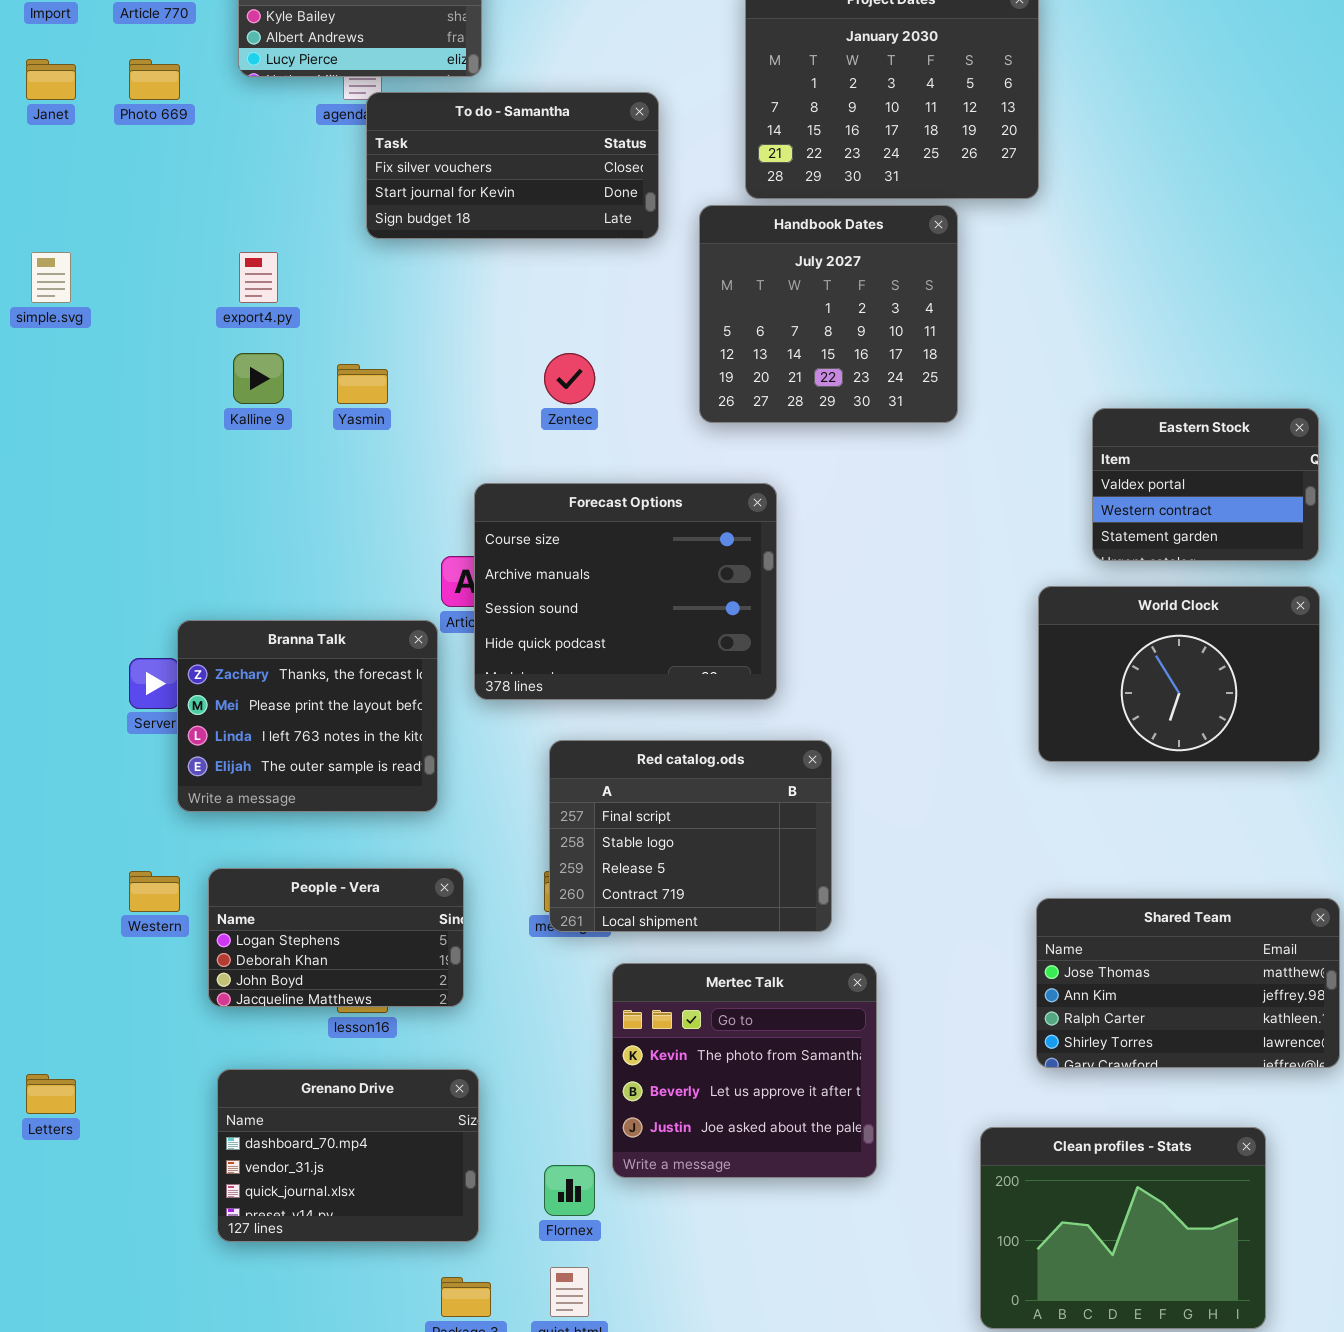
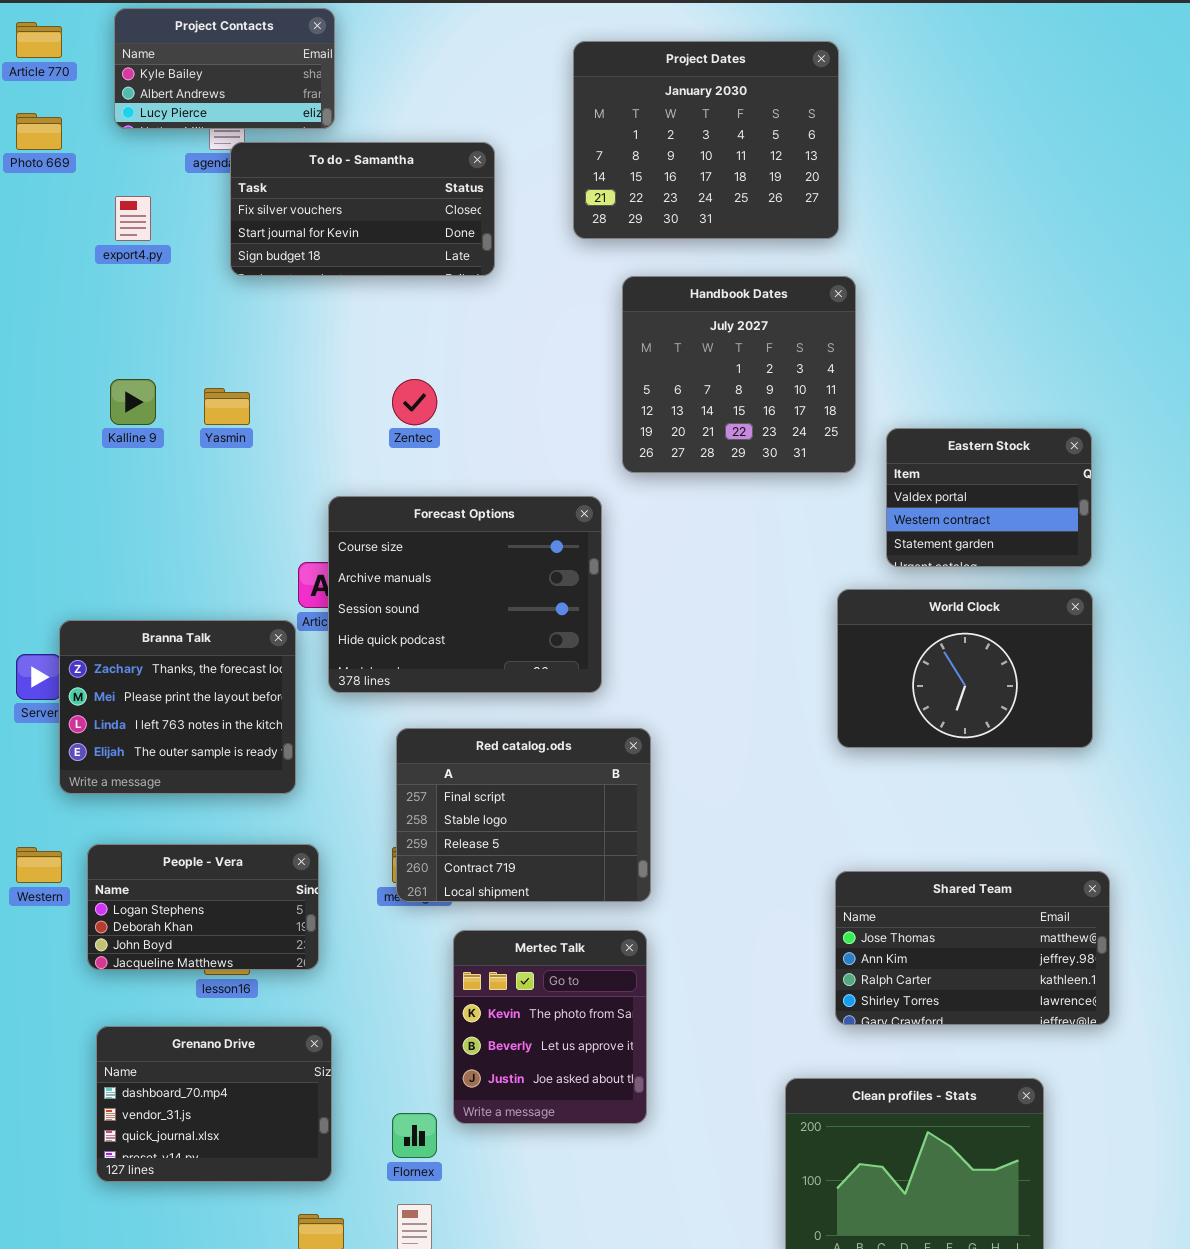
Handbook Dates: [699,205,958,423] -> [622,276,856,473], moved
export4.py: [239,252,278,303] -> [115,196,151,241], moved
Mertec Talk: [612,963,877,1178] -> [453,930,647,1124], resized

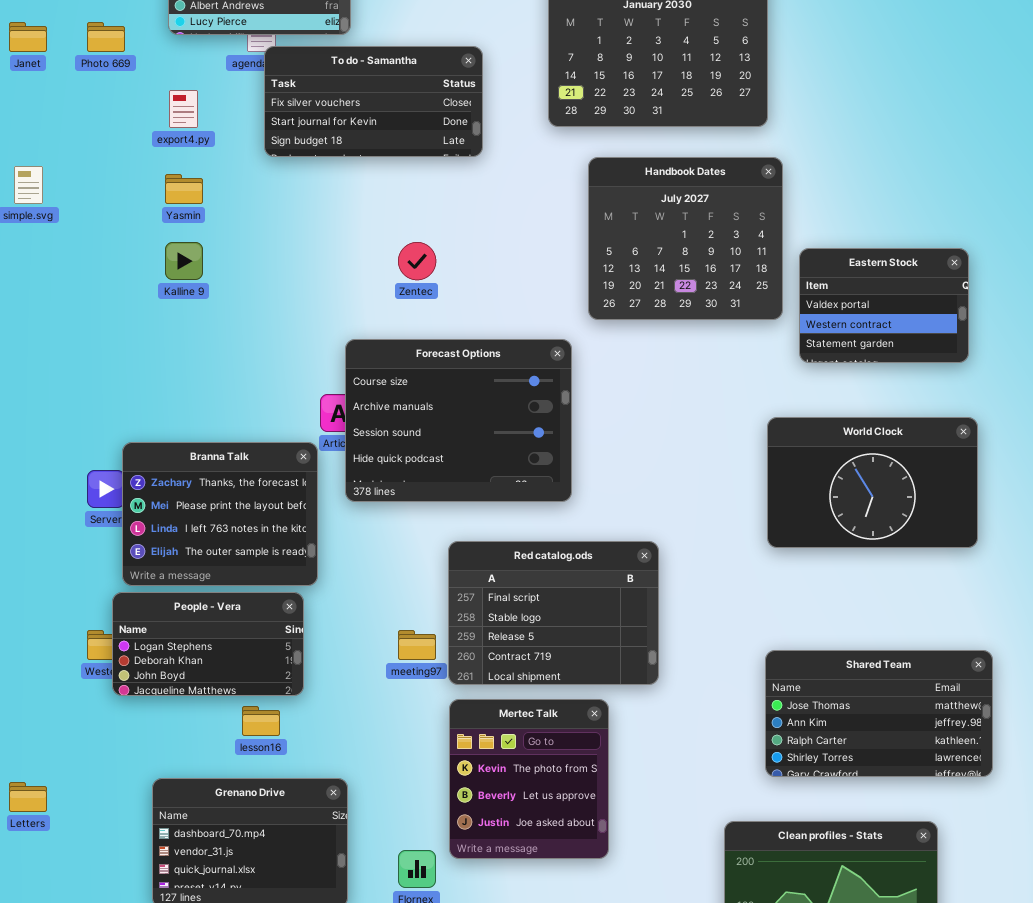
Yasmin: [204,388,250,425] -> [165,174,203,204], moved
Eastern Stock: [886,428,1092,567] -> [799,248,969,363], moved
Red catalog.ods: [396,728,651,902] -> [448,541,659,685], moved
People - Vera: [87,844,319,970] -> [112,592,304,696], moved

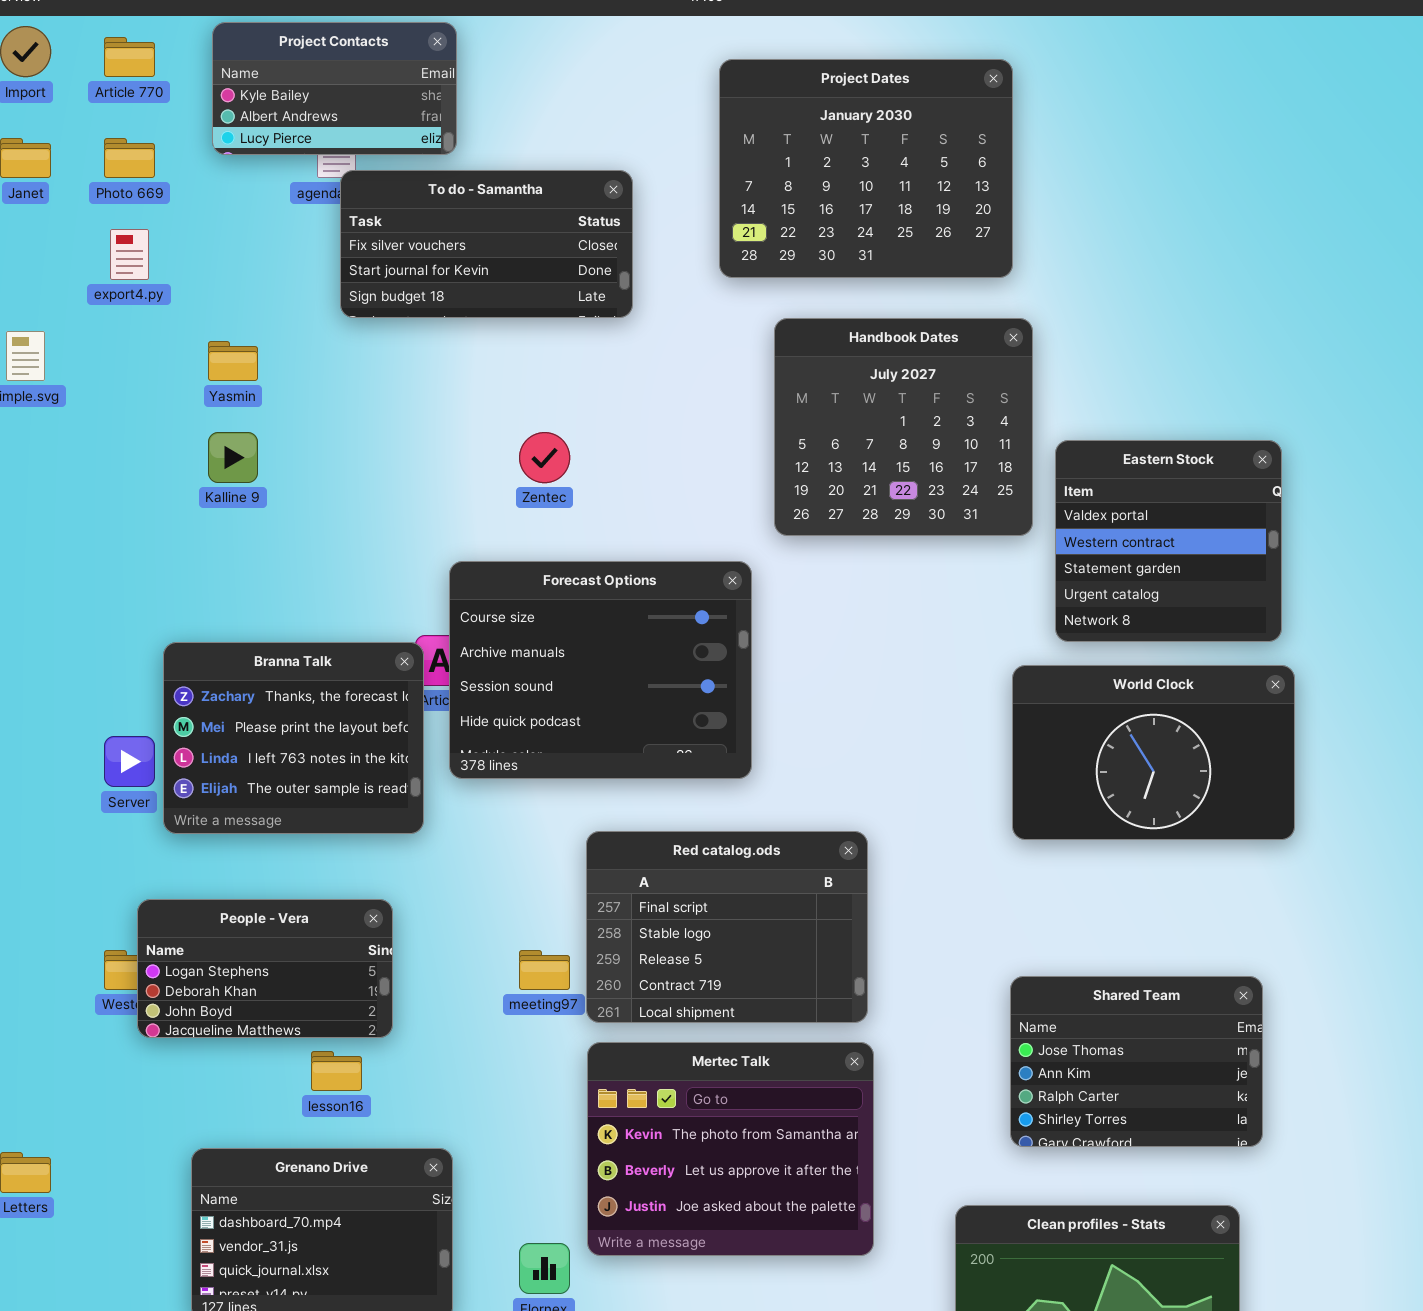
export4.py: [169,90,198,128] -> [110,229,149,280], moved
Eastern Stock: [799,248,969,363] -> [1055,440,1282,642], resized
Branna Talk: [122,442,318,586] -> [163,642,424,834], moved
Shared Team: [765,650,993,777] -> [1010,976,1263,1147], resized
Mertec Talk: [449,699,609,859] -> [587,1042,874,1256], resized

